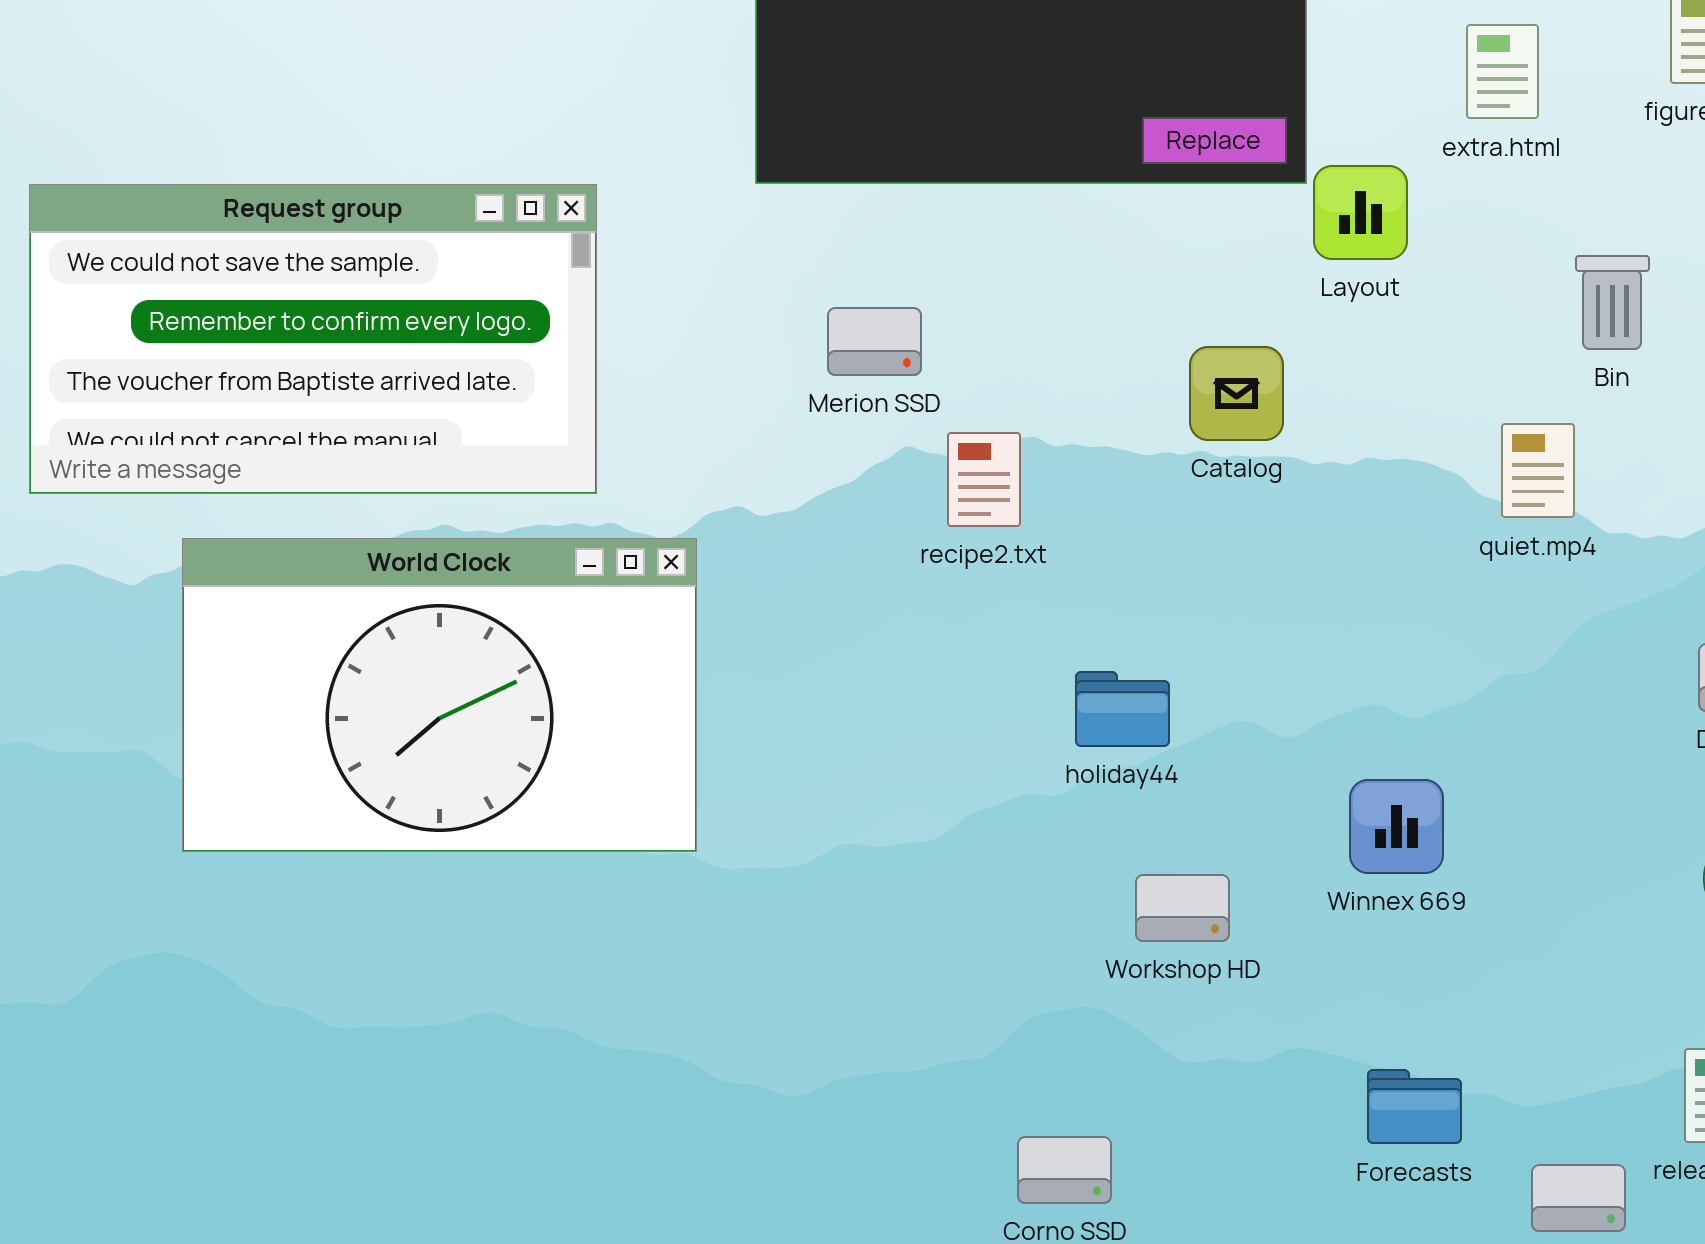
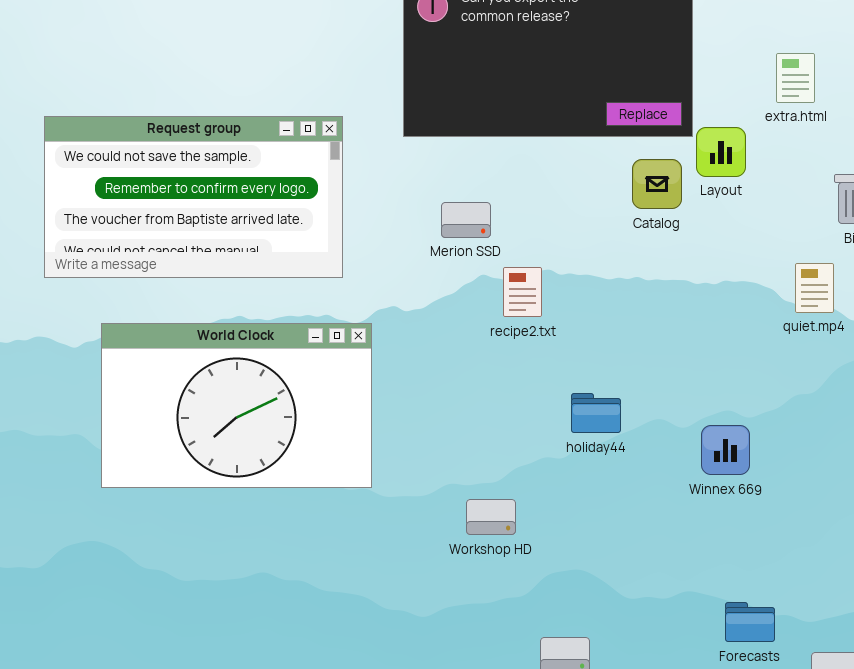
Request group: [29,184,597,494] -> [44,116,343,278], moved
Catalog: [1189,346,1284,441] -> [632,159,682,209], moved
Winnex 669: [1349,779,1444,874] -> [701,425,750,475], moved
Workshop HD: [1135,874,1230,942] -> [466,499,516,535], moved

